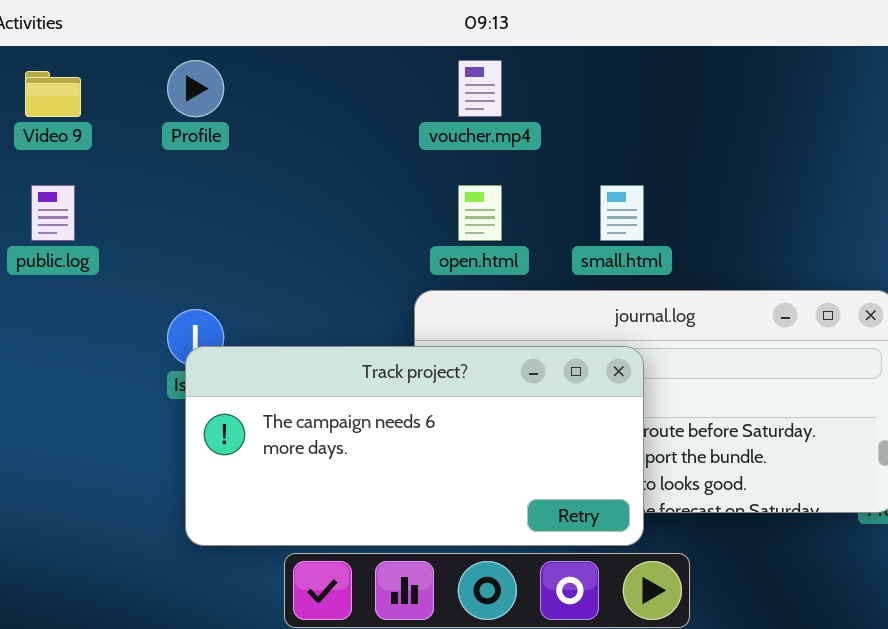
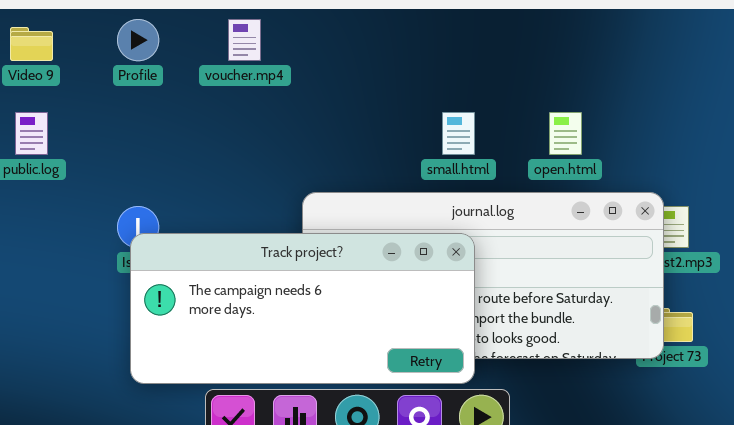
voucher.mp4: [458,60,502,117] -> [228,19,261,61], moved
open.html: [458,185,502,241] -> [549,112,582,155], moved

